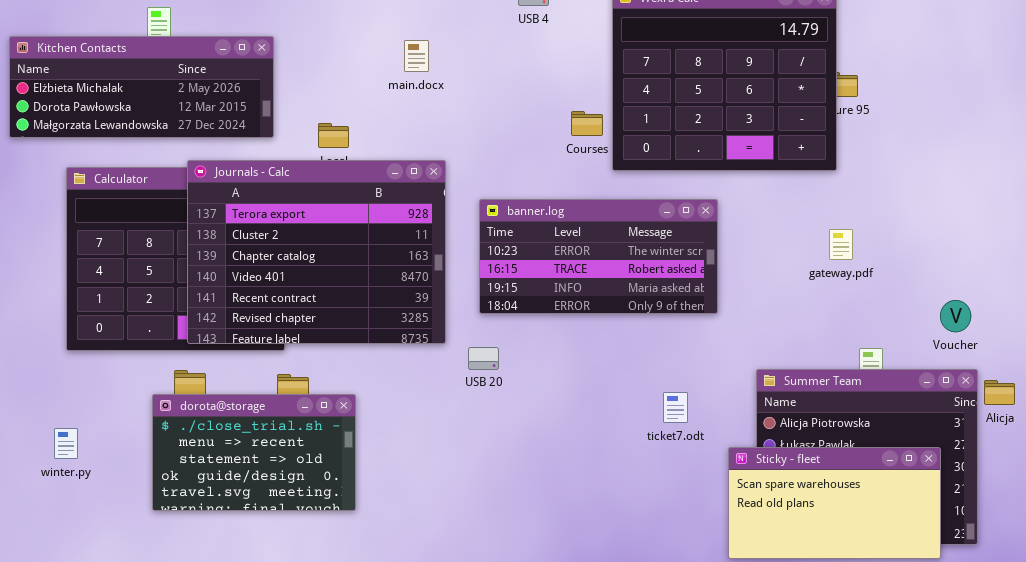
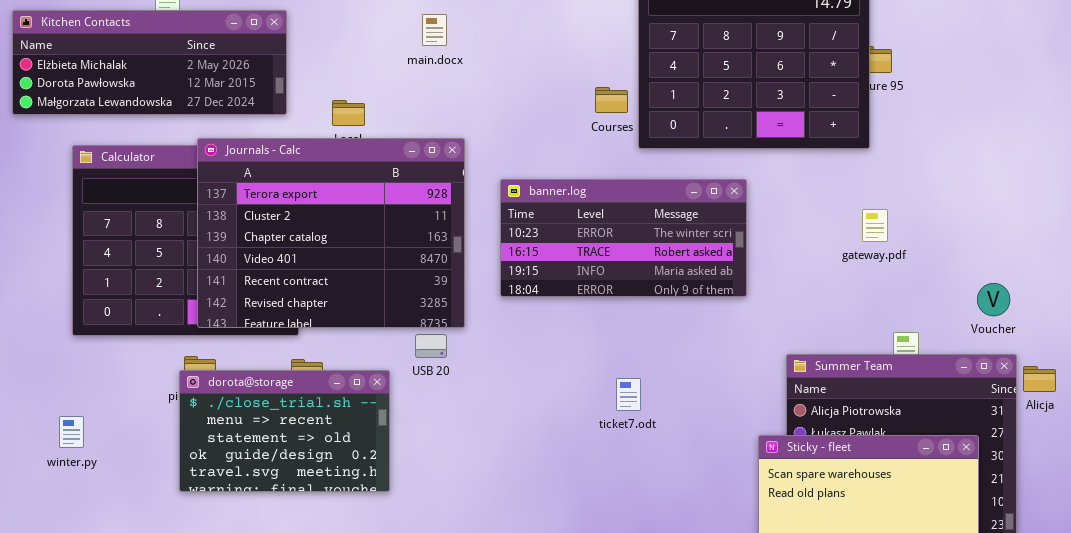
USB 20: [468,347,499,370] -> [415,334,447,358], moved
ticket7.odt: [663,392,688,423] -> [616,378,641,411], moved
dorota@storage: [152,394,356,511] -> [179,370,390,492], moved

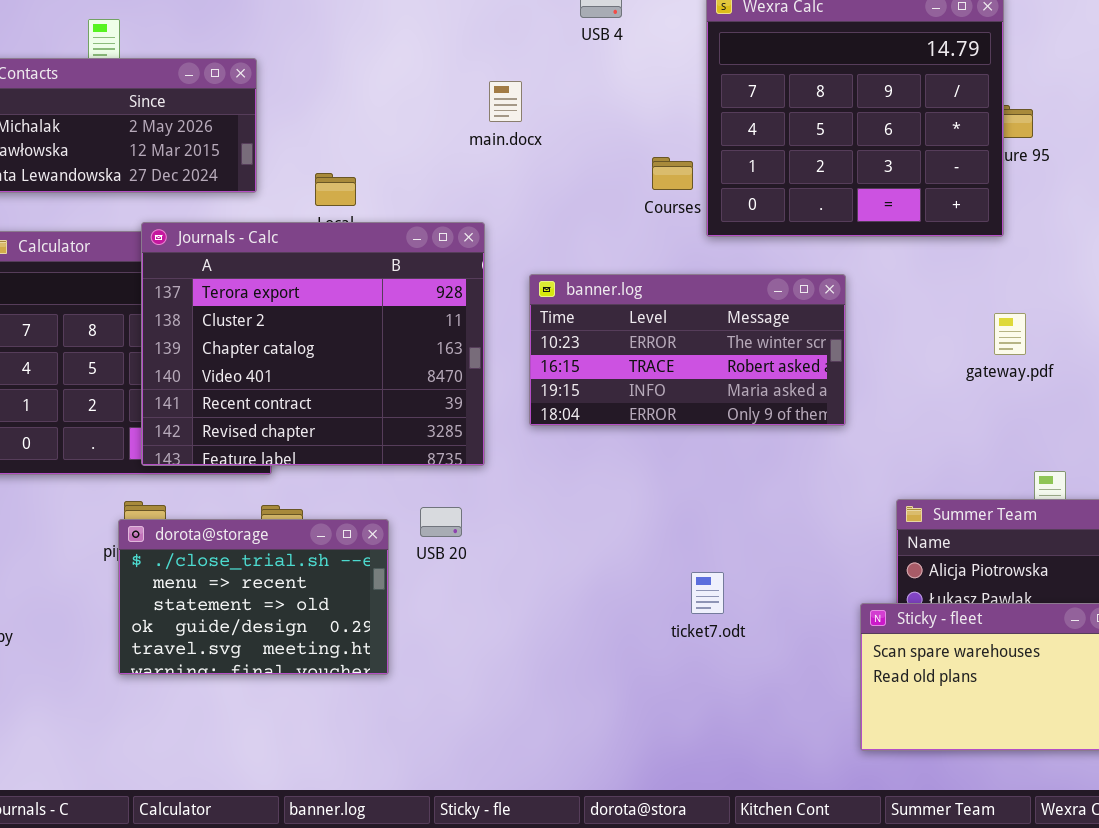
main.docx: [422,14,447,46] -> [489,81,522,122], moved
USB 20: [415,334,447,358] -> [420,507,462,537], moved
ticket7.odt: [616,378,641,411] -> [691,572,724,614], moved

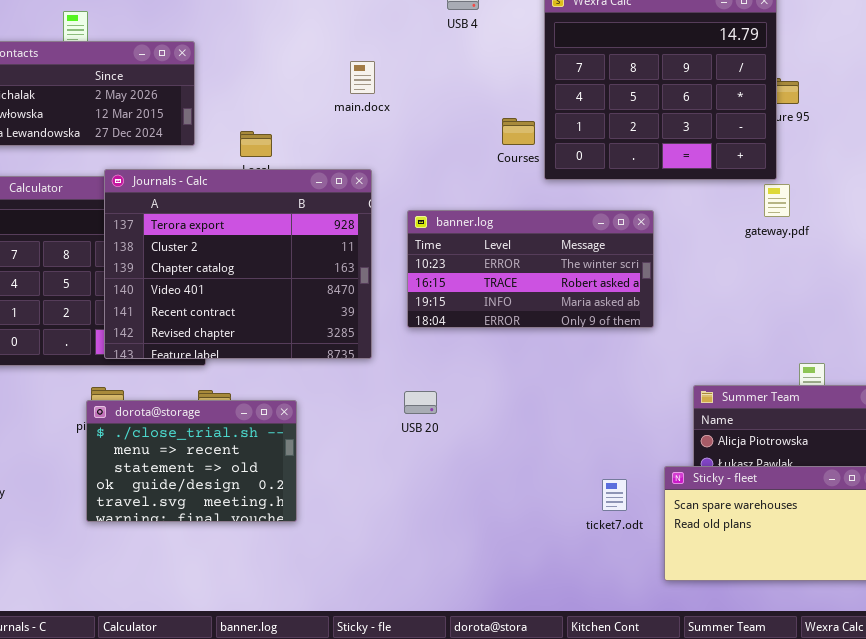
main.docx: [489,81,522,122] -> [350,61,375,94], moved
gateway.pdf: [994,313,1026,355] -> [764,184,790,217], moved
USB 20: [420,507,462,537] -> [404,391,437,414], moved
ticket7.odt: [691,572,724,614] -> [602,479,627,511], moved

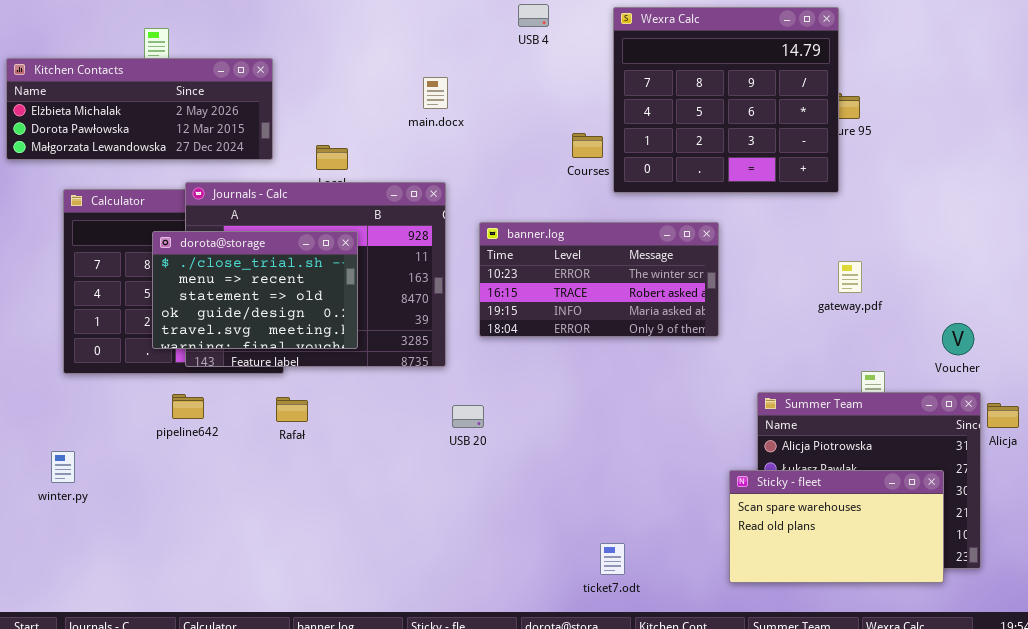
gateway.pdf: [764,184,790,217] -> [838,261,862,293], moved
USB 20: [404,391,437,414] -> [452,405,484,428], moved
dorota@storage: [86,400,297,522] -> [152,231,358,349], moved
ticket7.odt: [602,479,627,511] -> [600,543,625,575], moved

